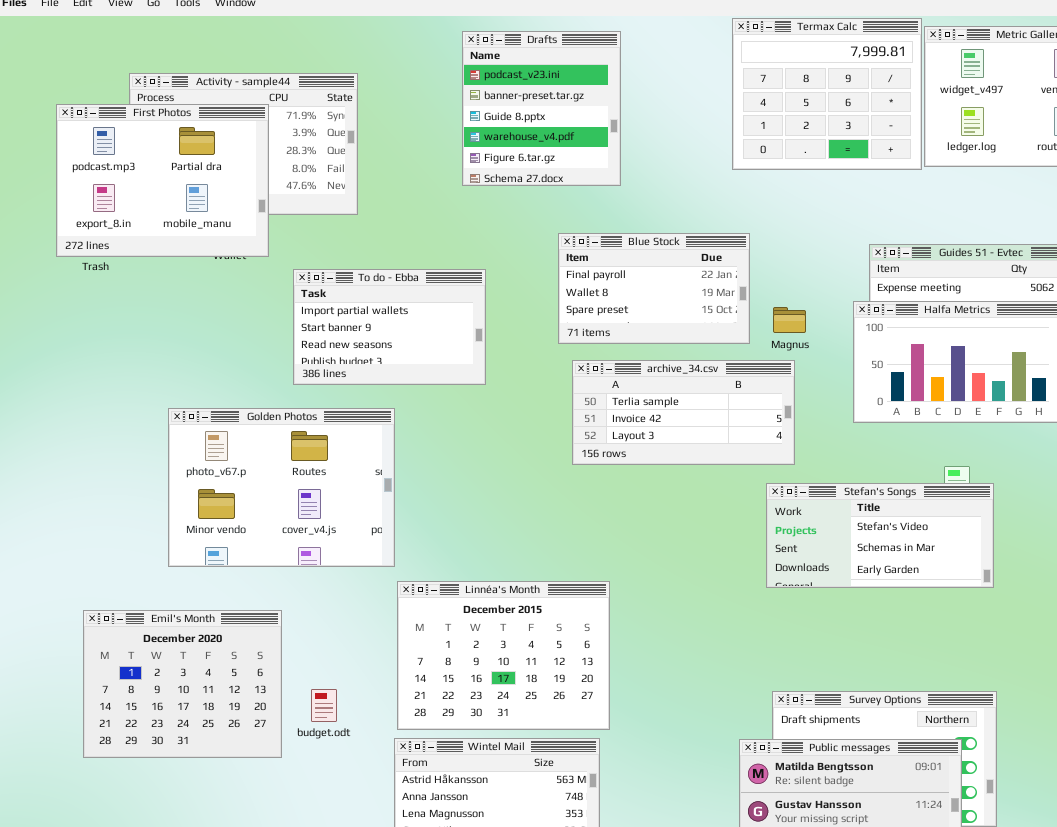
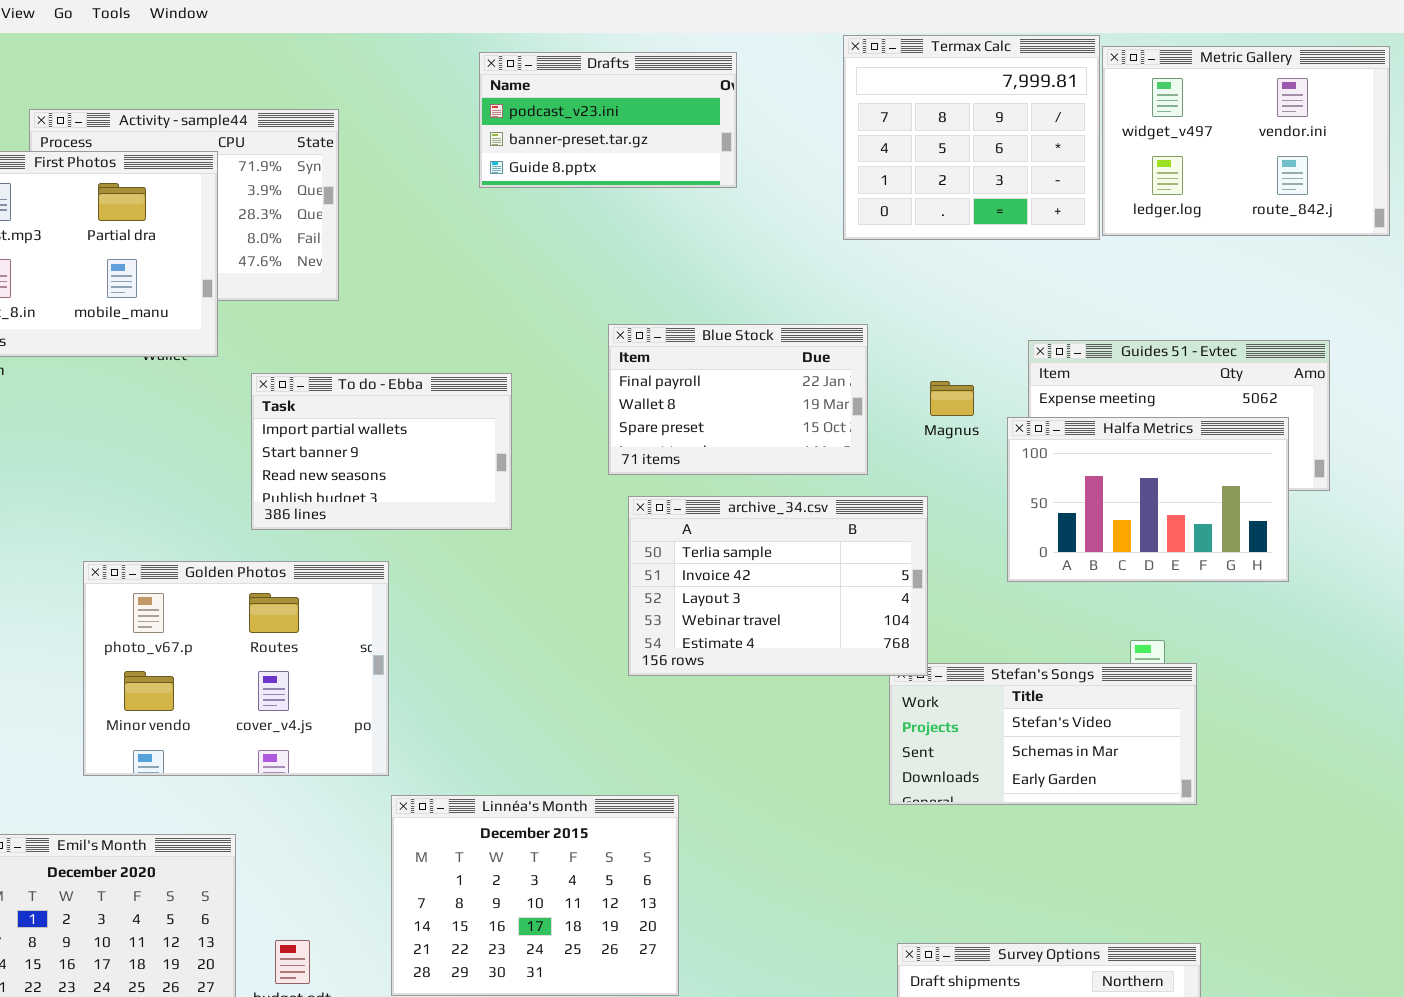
Drafts: [462,31,621,186] -> [479,52,737,188], resized
Magnus: [773,307,806,333] -> [930,381,974,416], moved
archive_34.csv: [572,360,795,465] -> [628,496,928,676], resized

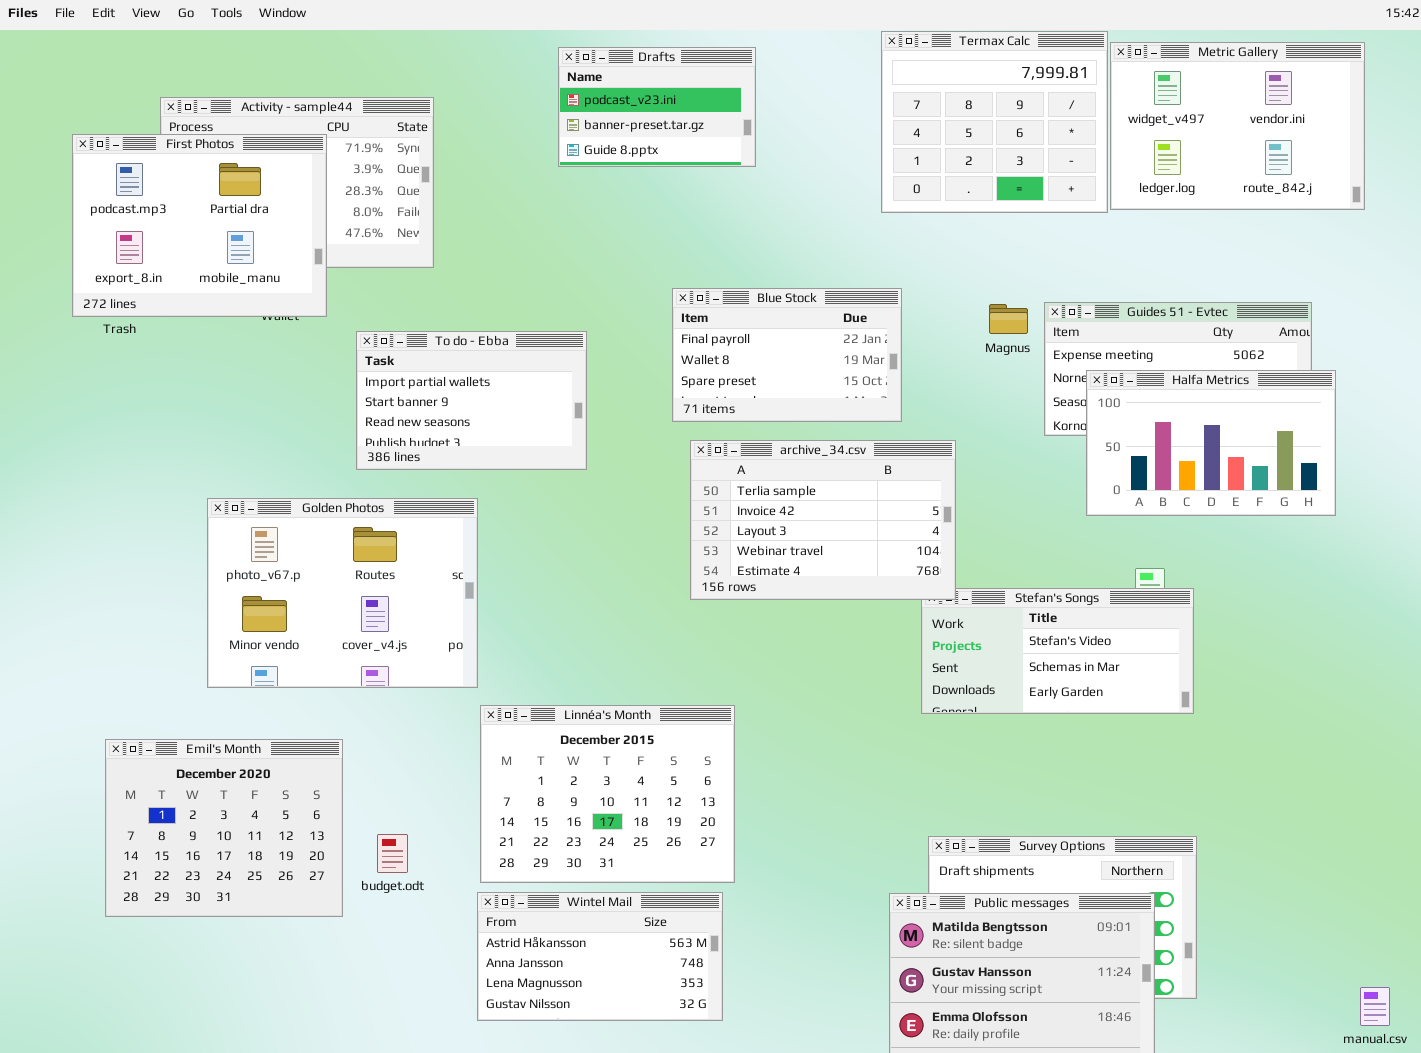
Drafts: [479,52,737,188] -> [558,47,756,167], resized
Magnus: [930,381,974,416] -> [989,304,1028,334], moved
Halfa Metrics: [1007,417,1289,582] -> [1086,370,1336,516], moved

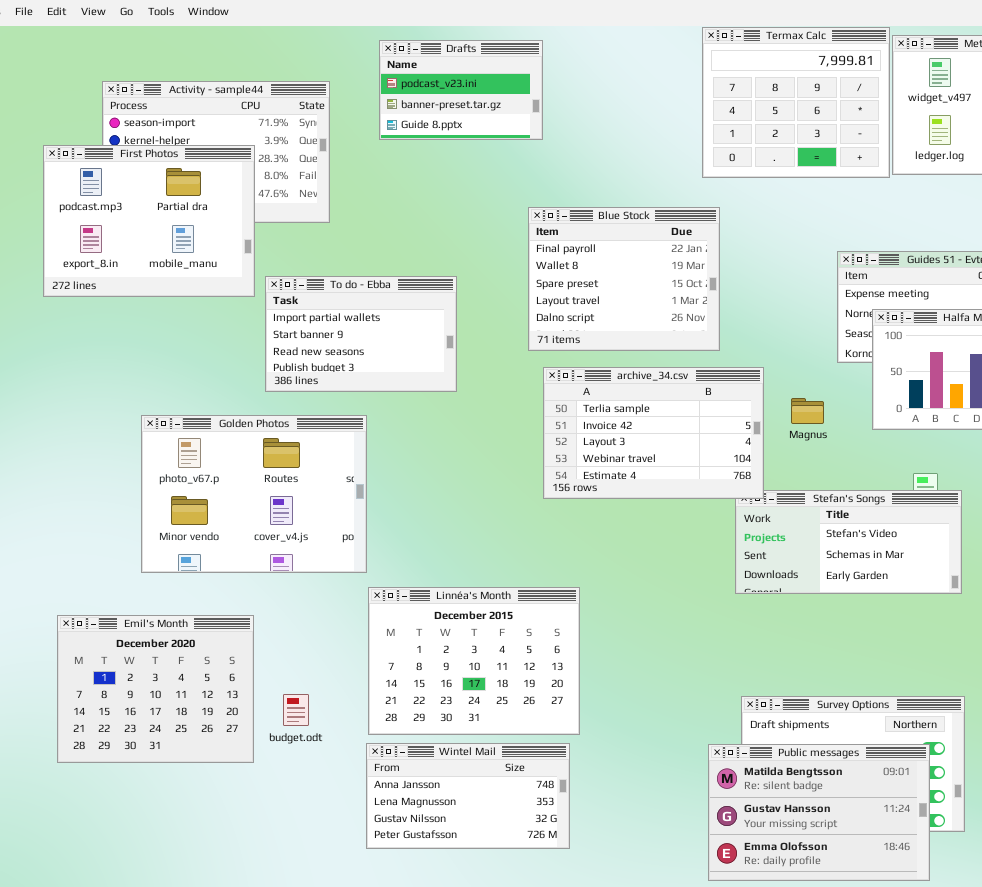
Drafts: [558,47,756,167] -> [379,40,543,140], moved
First Photos: [72,134,327,317] -> [43,145,255,297], moved
Blue Stock: [672,288,902,422] -> [528,207,720,351], resized
Magnus: [989,304,1028,334] -> [791,398,824,424], moved
Wintel Mail: [477,892,723,1021] -> [366,743,570,849], scrolled down 1 row

